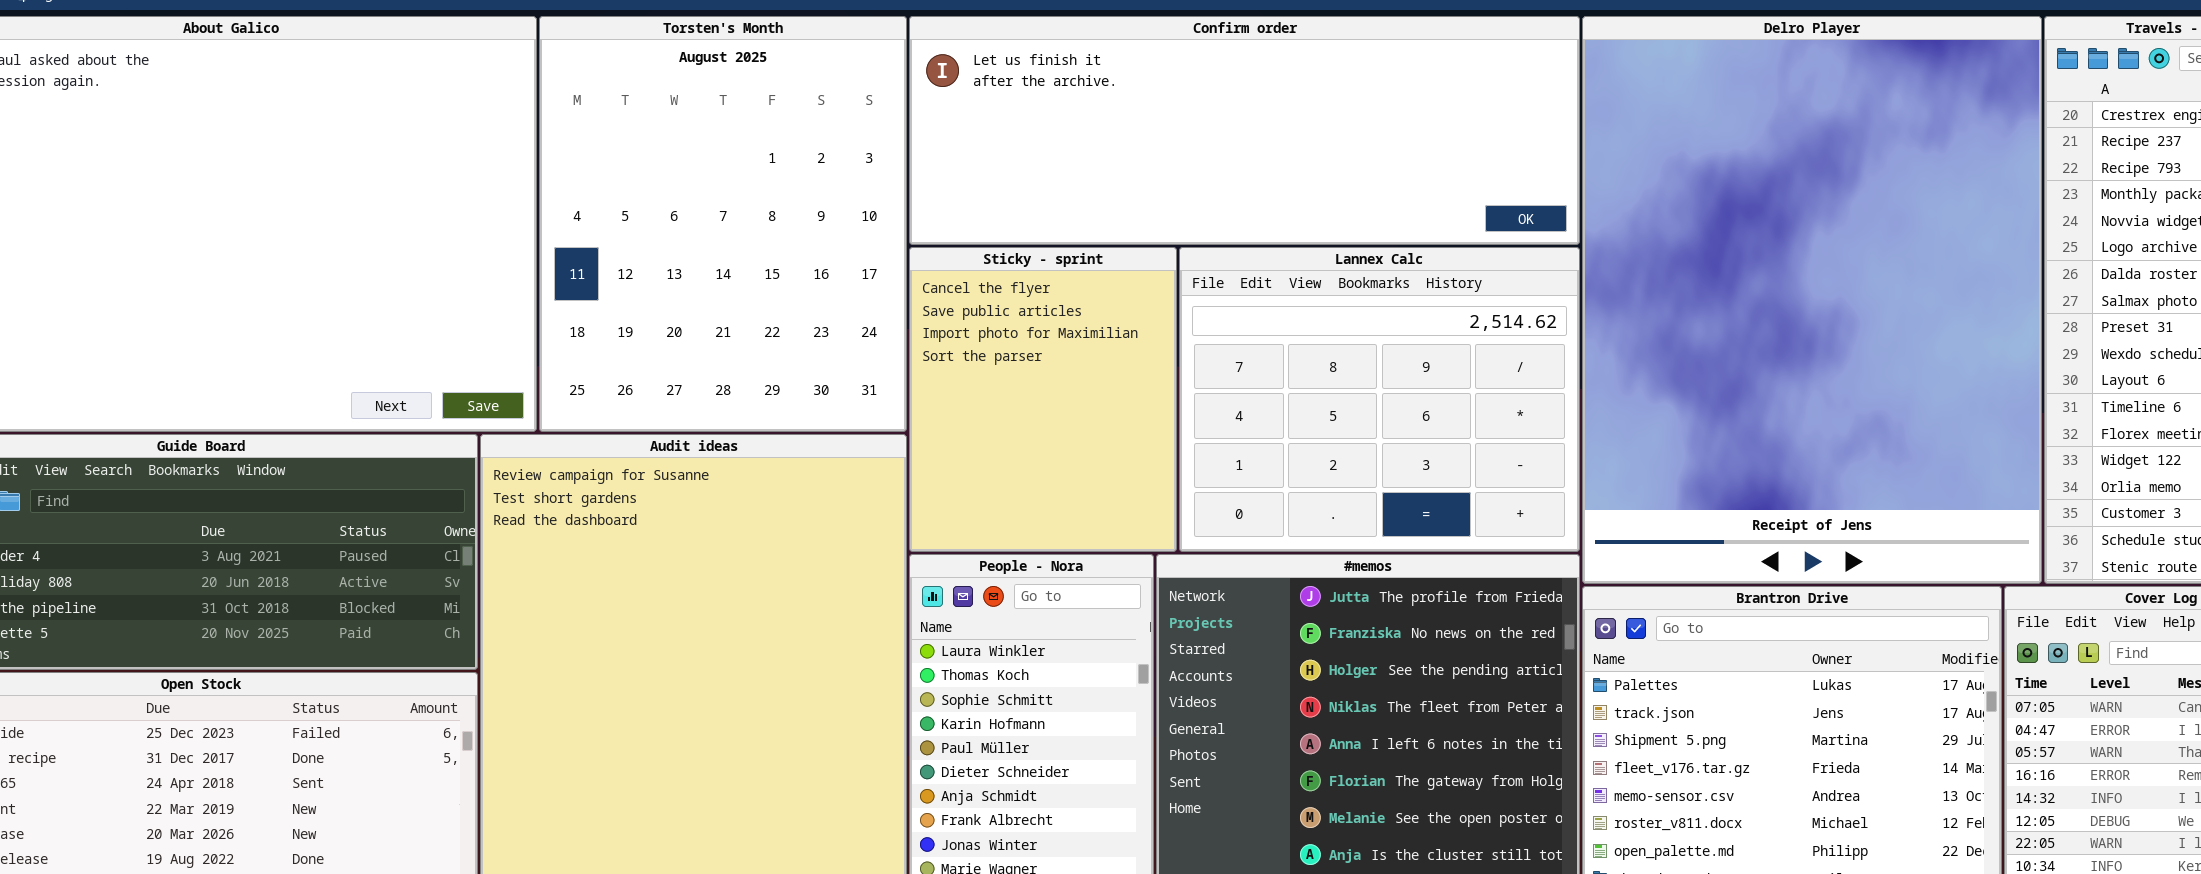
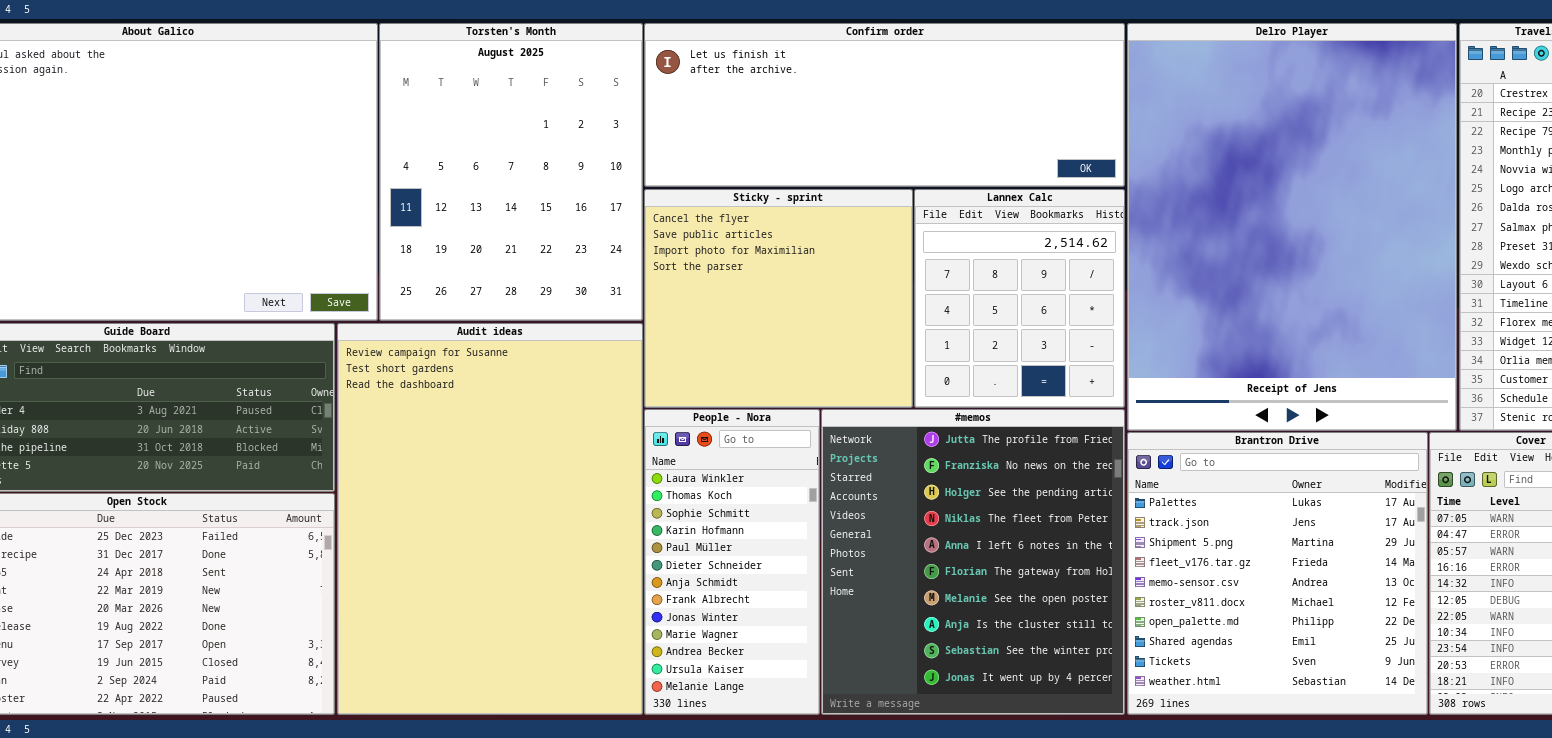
Sticky - sprint: [909,247,1177,552] -> [644,189,913,408], resized
Lannex Calc: [1179,247,1580,552] -> [914,189,1125,408], resized

